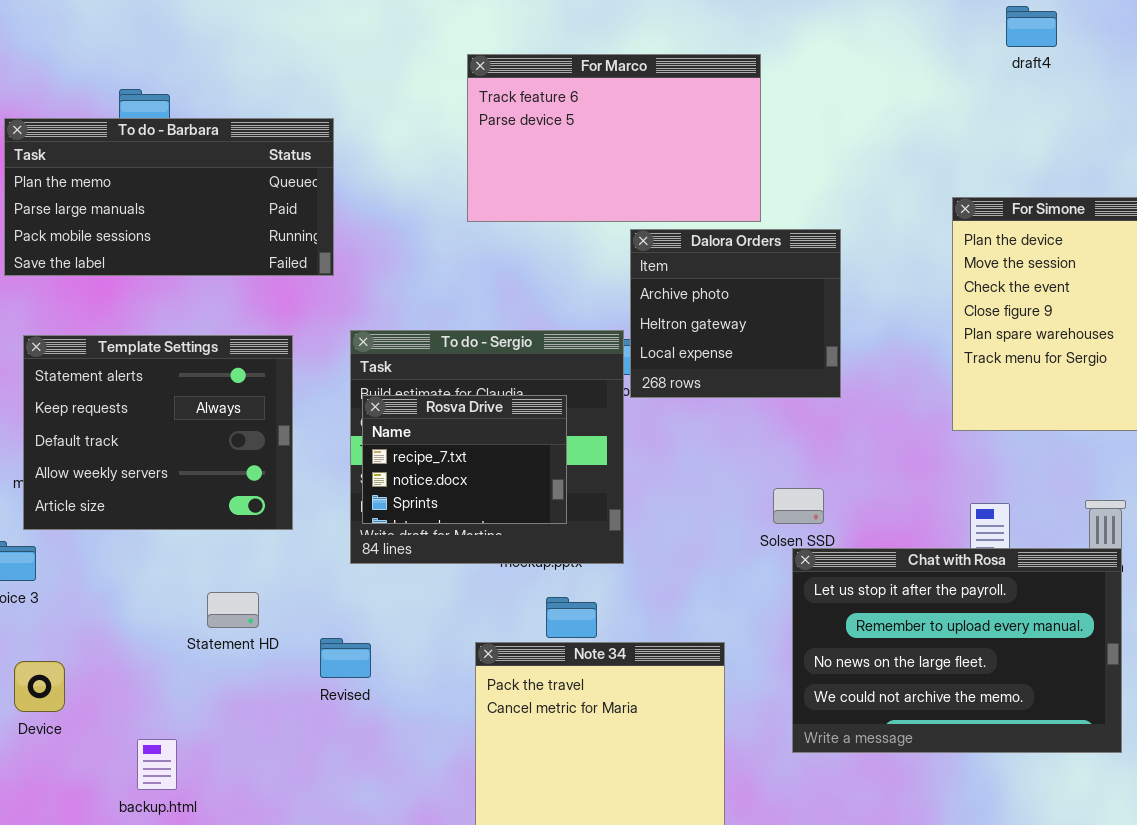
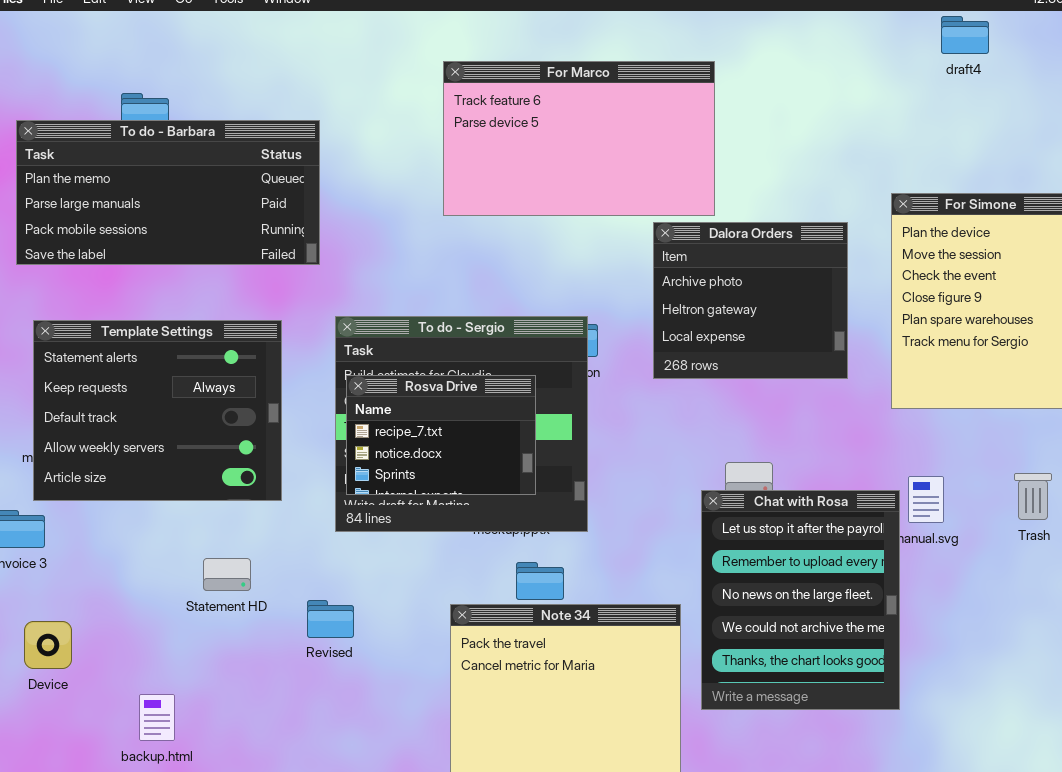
Dalora Orders: [630,229,841,398] -> [653,222,848,379], moved
Chat with Rosa: [792,548,1122,753] -> [701,490,900,710], moved, resized

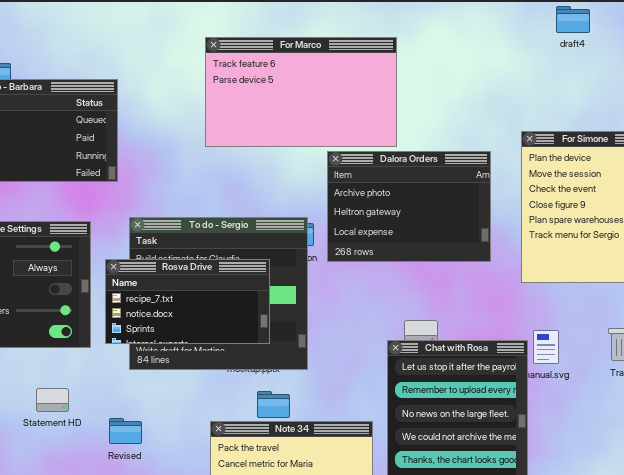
Dalora Orders: [653,222,848,379] -> [327,151,491,262], resized
Rosva Drive: [346,375,536,495] -> [105,259,270,344], resized

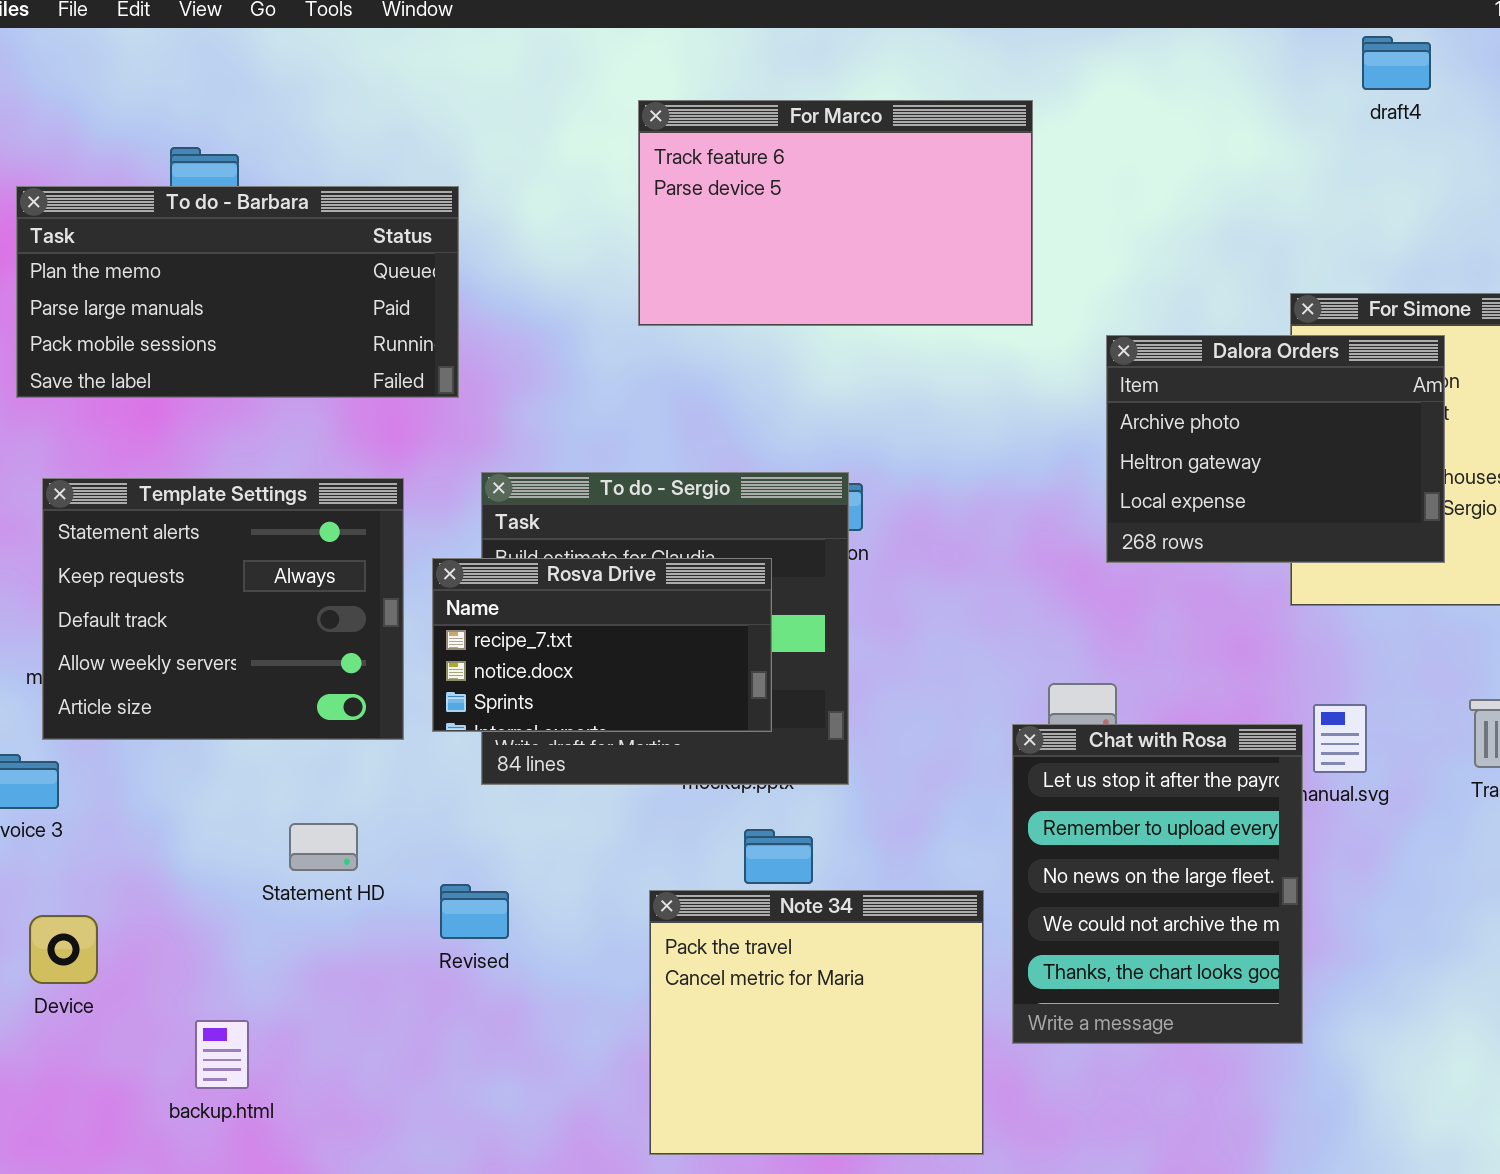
Dalora Orders: [327,151,491,262] -> [1106,335,1445,563], moved

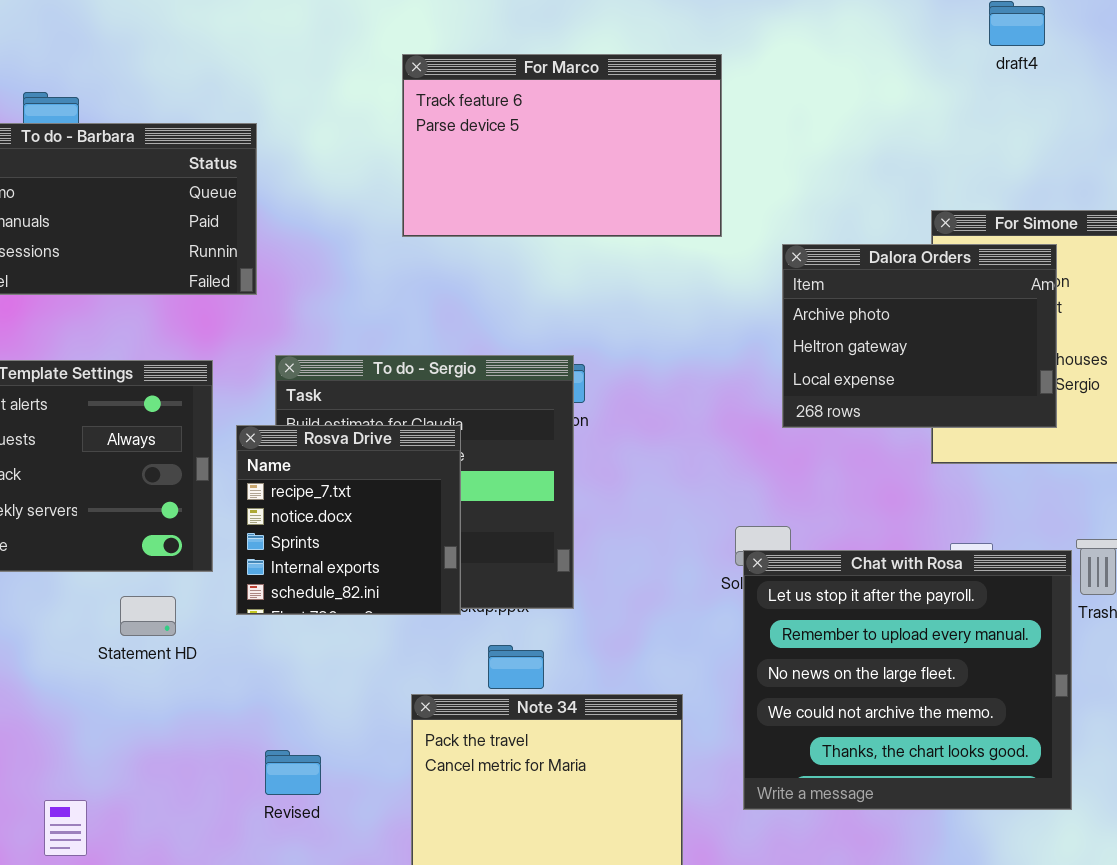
Rosva Drive: [432,558,772,732] -> [236,425,461,615], resized
Chat with Rosa: [1012,724,1303,1044] -> [743,550,1072,810], moved, resized
Statement HD: [289,823,358,871] -> [120,596,176,636], moved
Revised: [440,884,509,939] -> [265,750,321,795], moved

